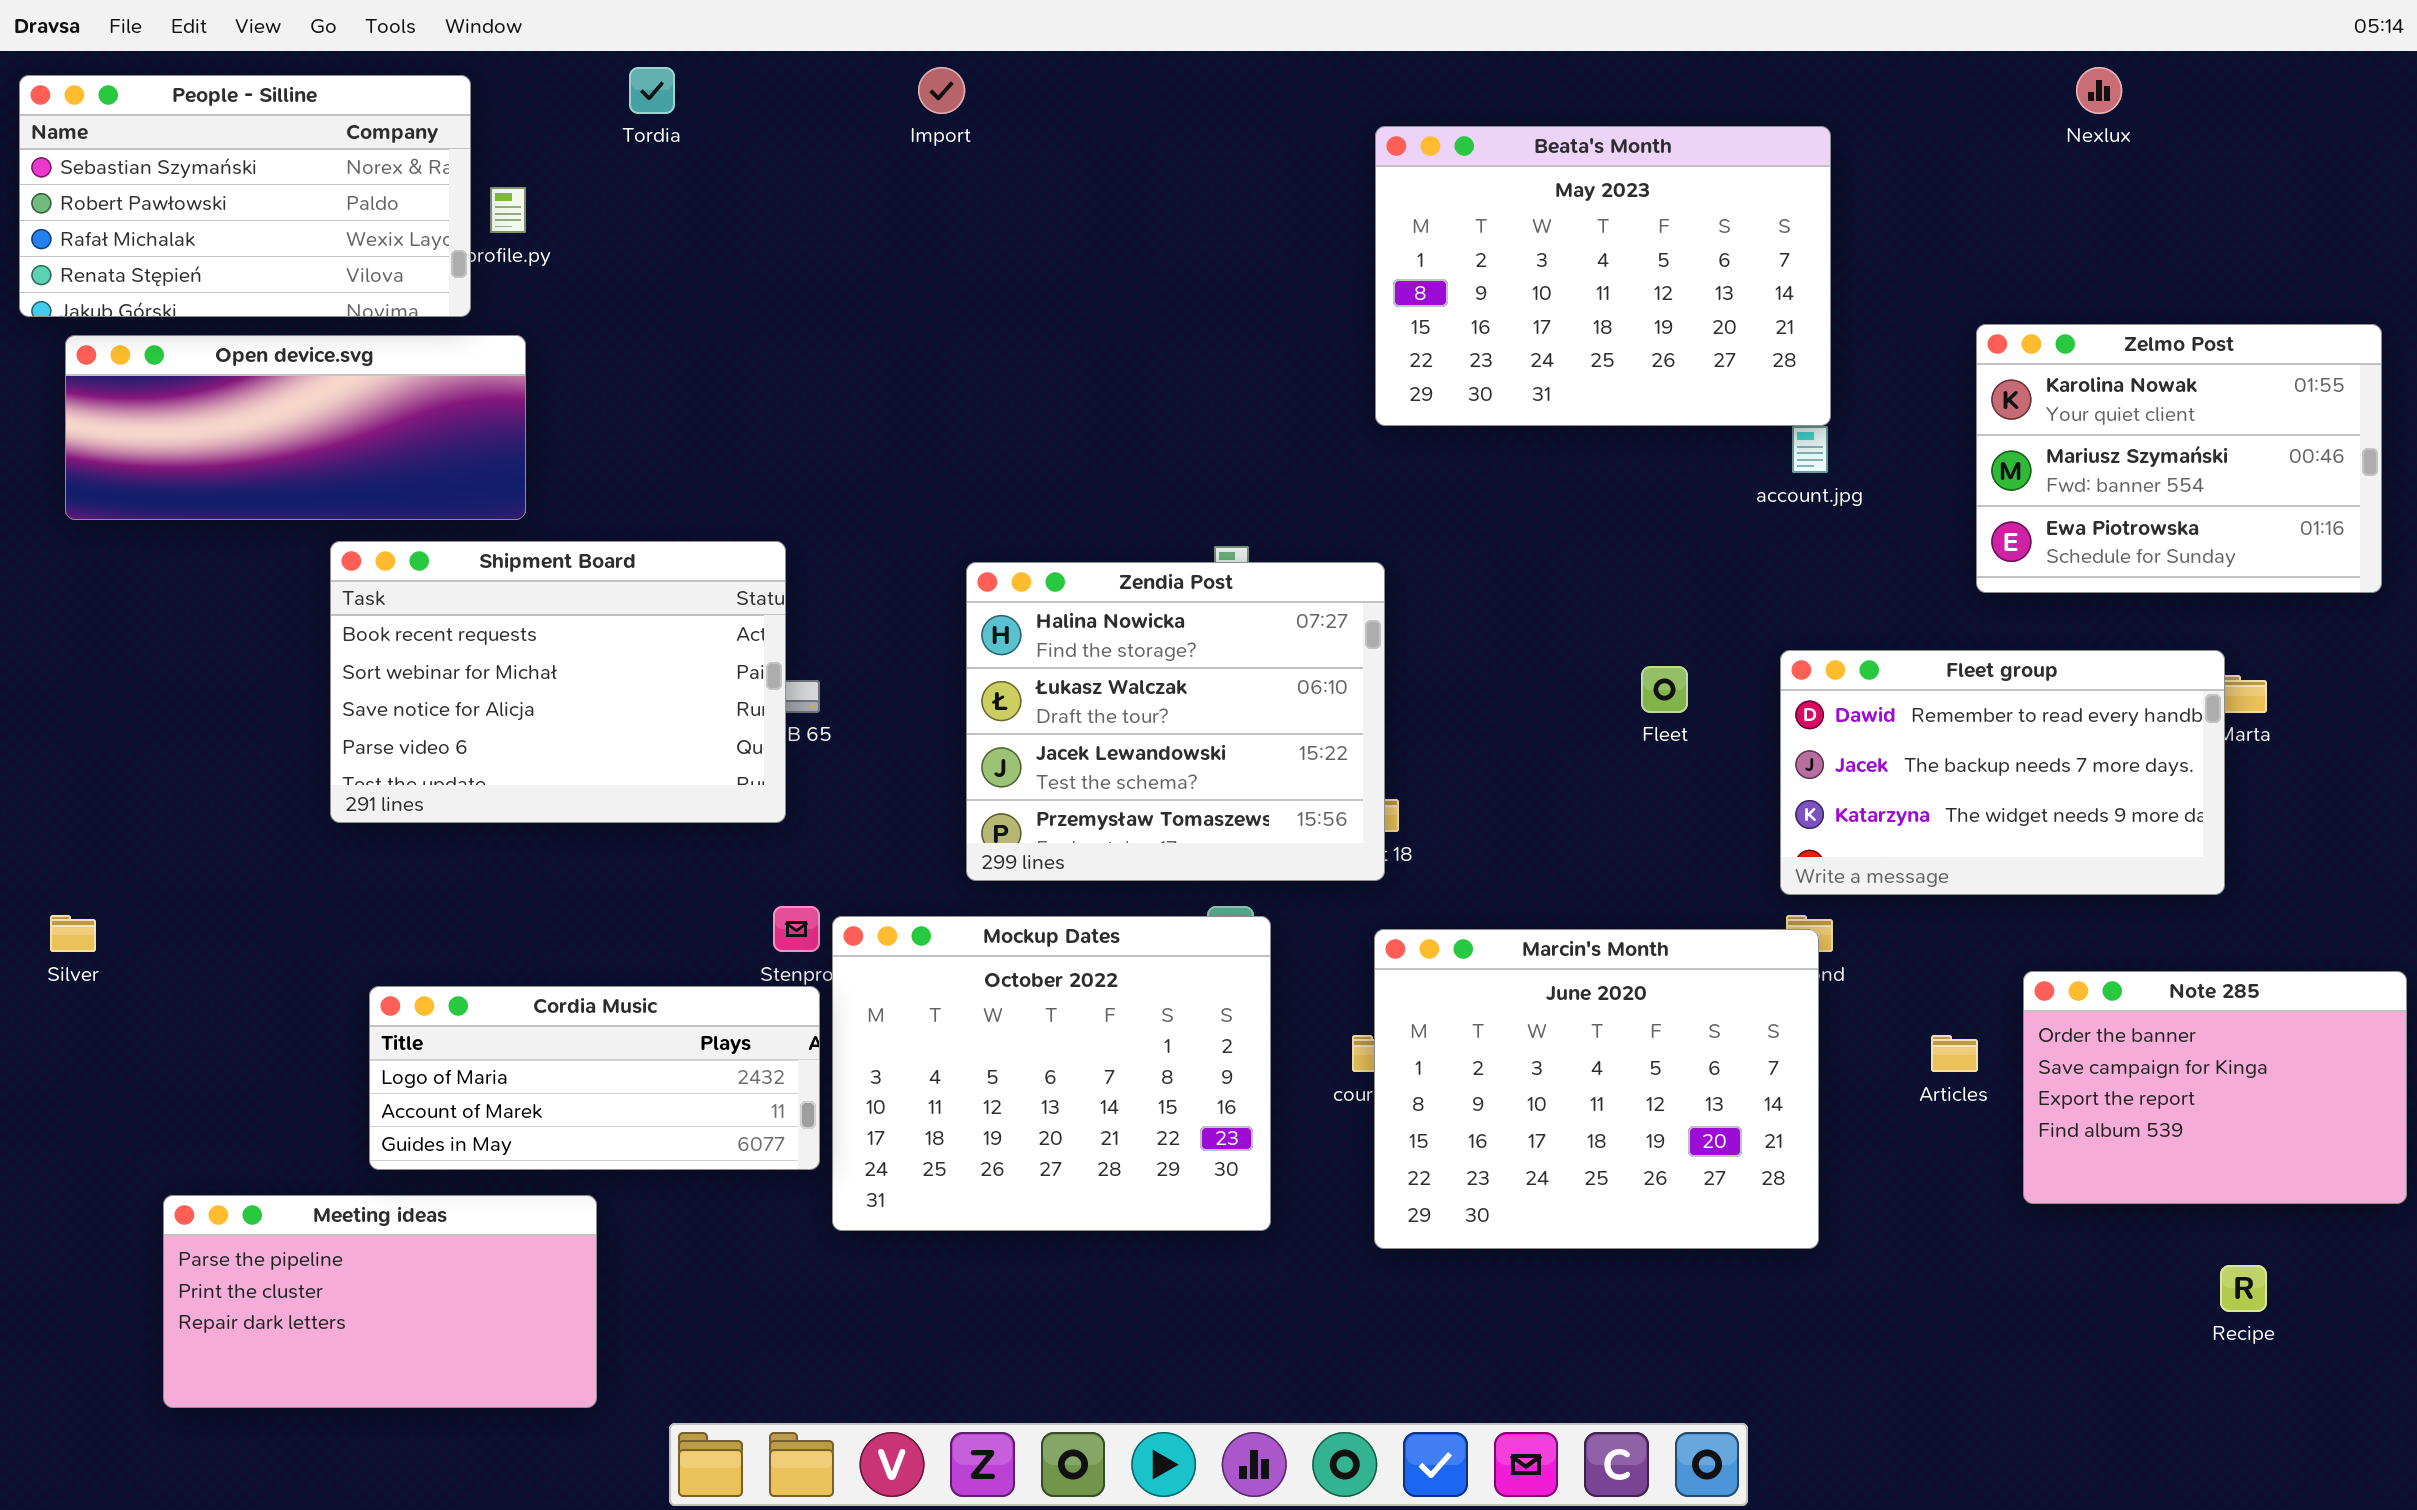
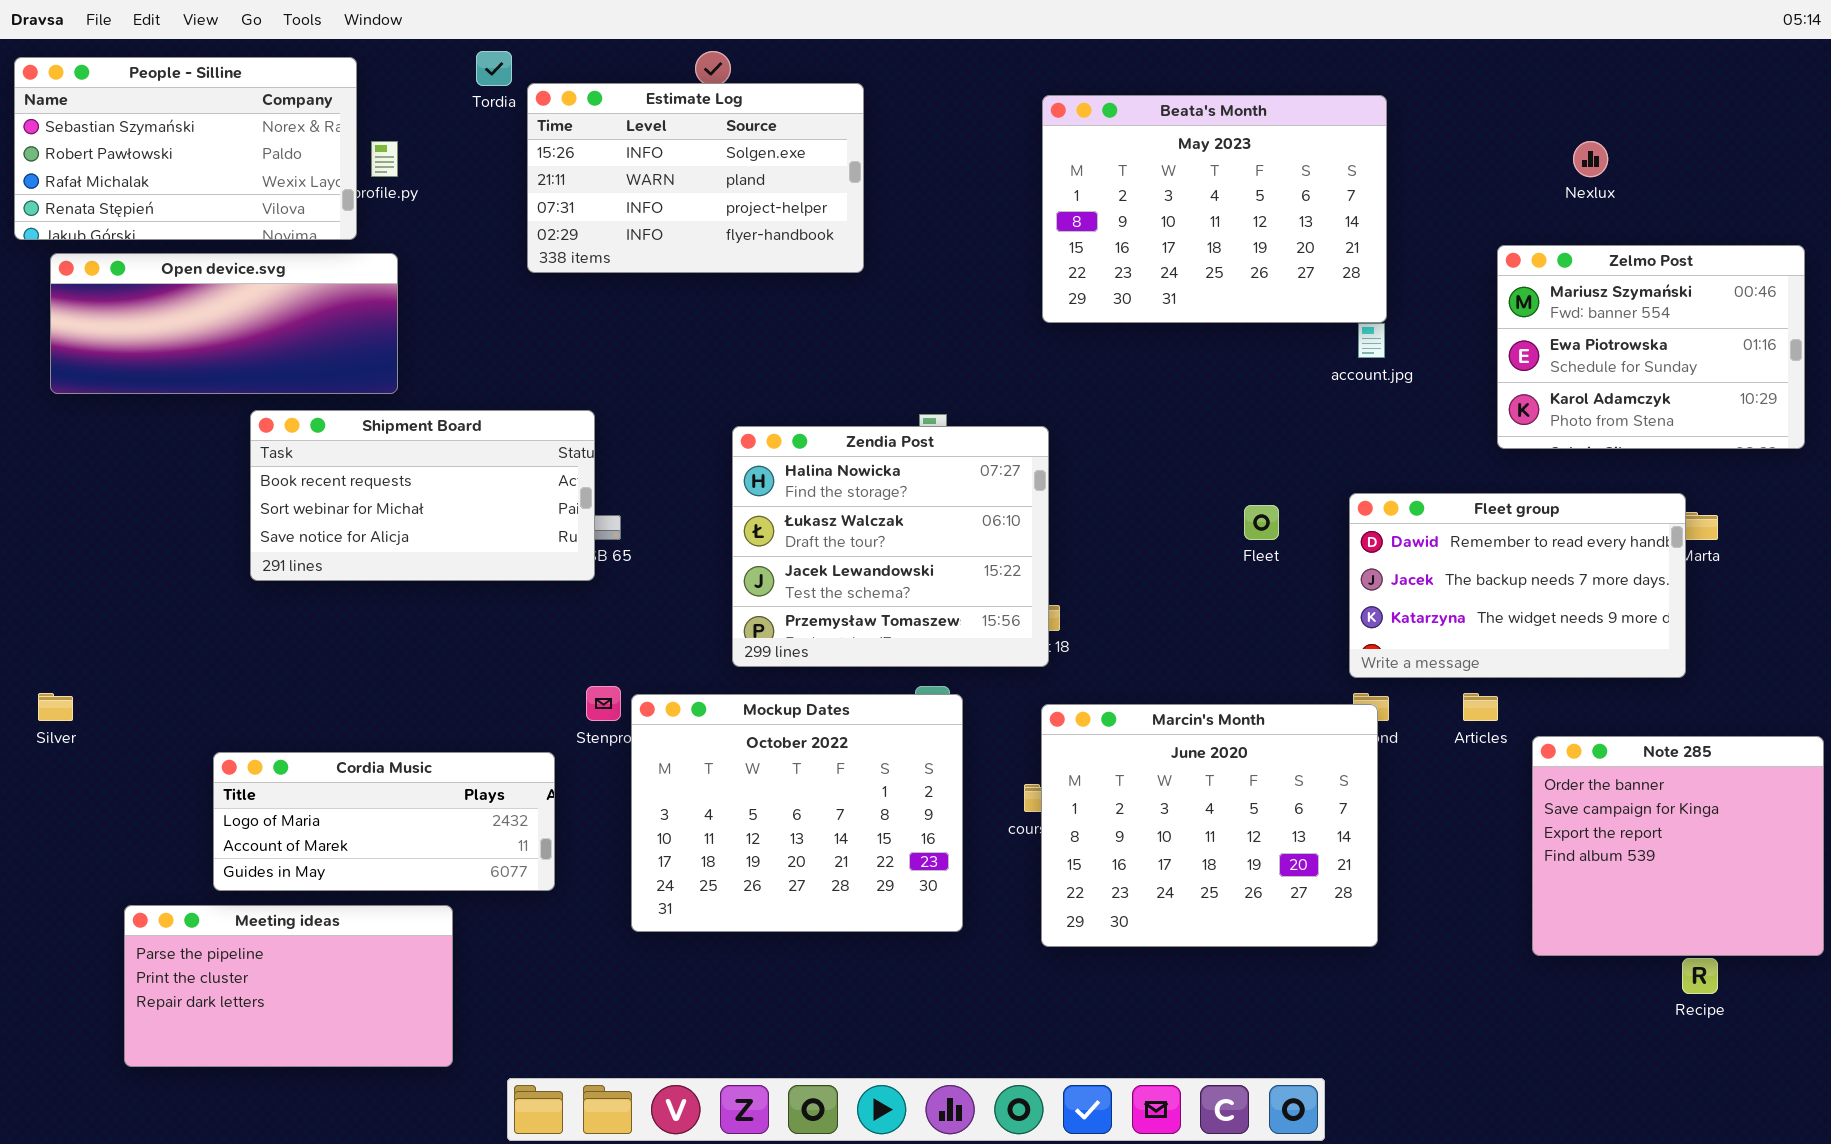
Nexlux: [2076,67,2122,114] -> [1573,141,1608,177], moved
Estimate Log: none -> [527,83,864,273], opened
Zelmo Post: [1976,324,2382,593] -> [1497,245,1805,449], scrolled down 1 row
Shipment Board: [330,541,786,823] -> [250,410,595,581], resized
Note 285: [2023,971,2407,1204] -> [1532,736,1824,956], resized
Cordia Music: [369,986,820,1170] -> [213,752,555,891], moved
Articles: [1931,1035,1978,1072] -> [1463,693,1498,721], moved

